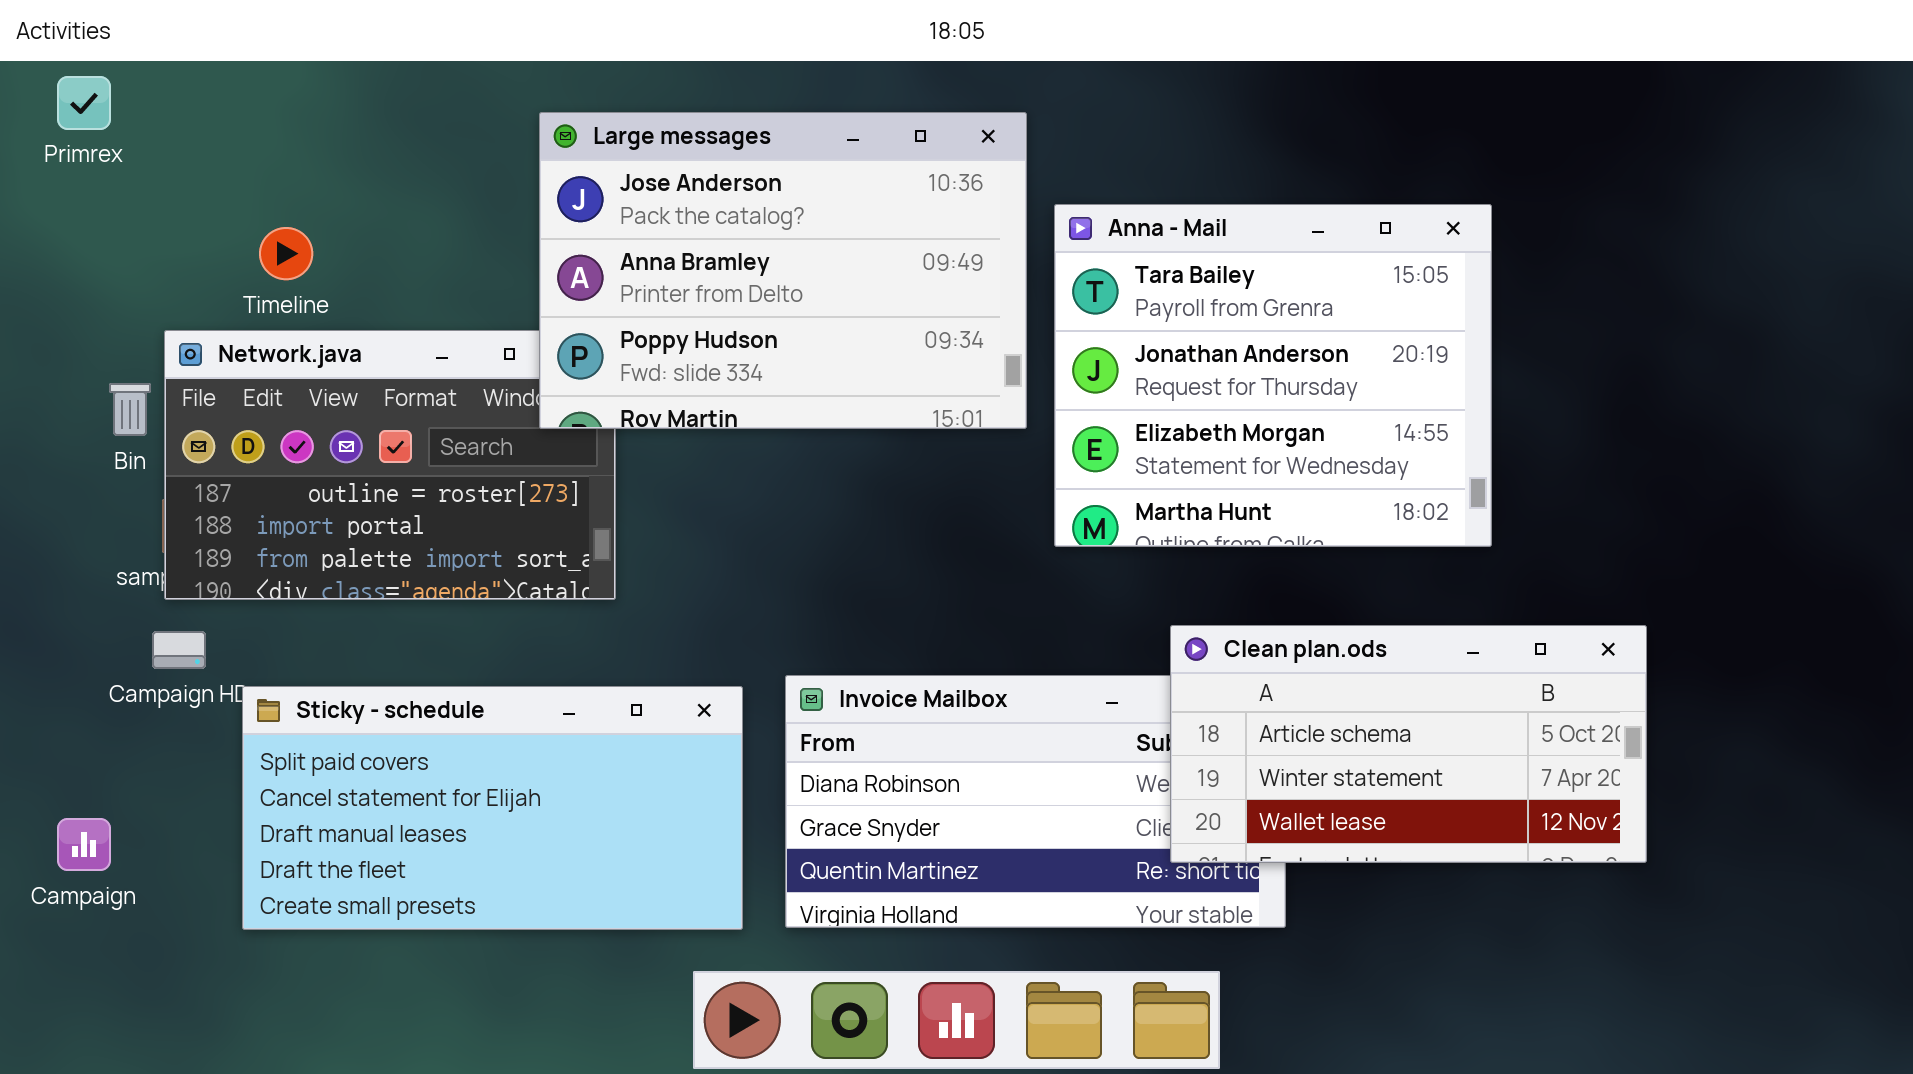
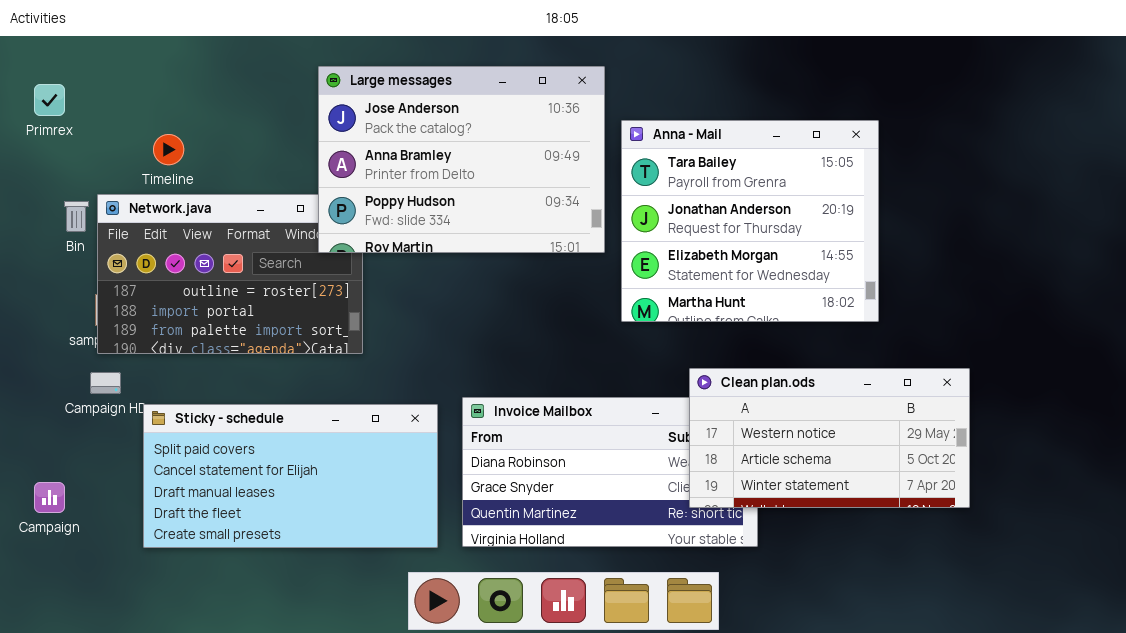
Primrex: [57,76,111,130] -> [34,84,65,116], moved
Bin: [109,383,151,436] -> [64,201,89,232], moved
Clean plan.ods: [1170,625,1647,863] -> [689,368,970,508], scrolled up 1 row

